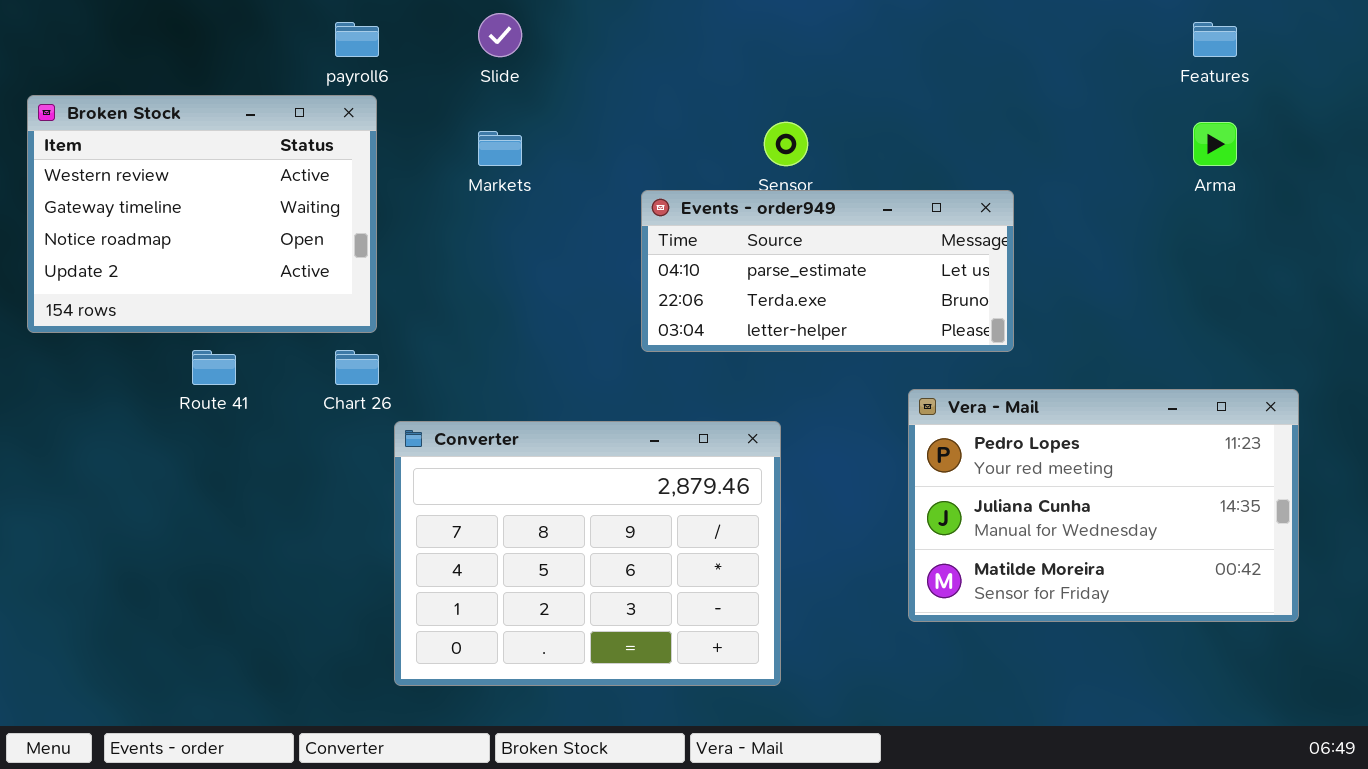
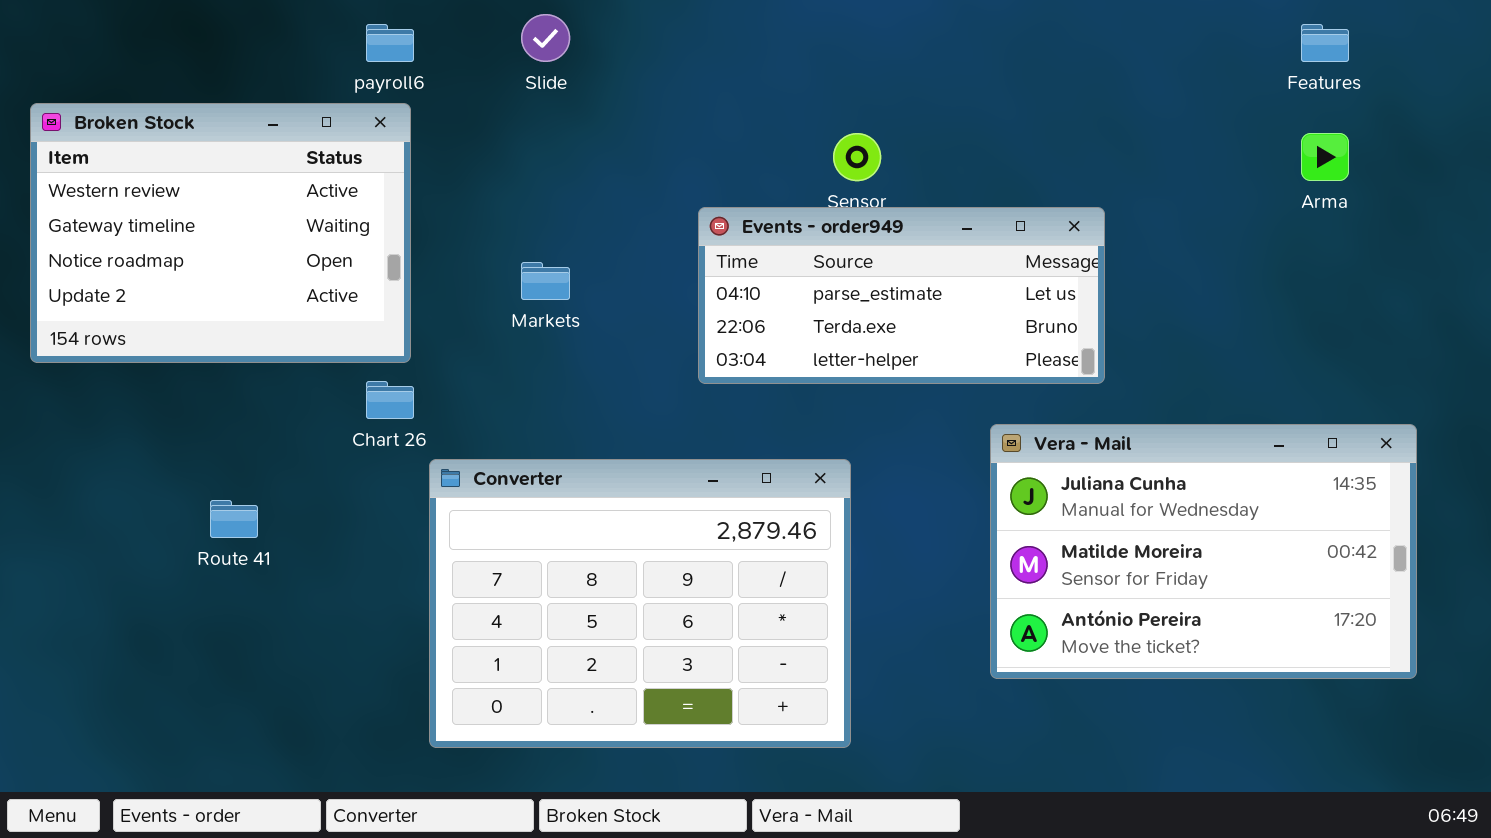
Markets: [478,131,522,166] -> [521,262,570,300], moved
Route 41: [192,350,236,385] -> [210,500,258,538], moved
Vera - Mail: [908,389,1299,622] -> [990,424,1417,679], scrolled down 1 row

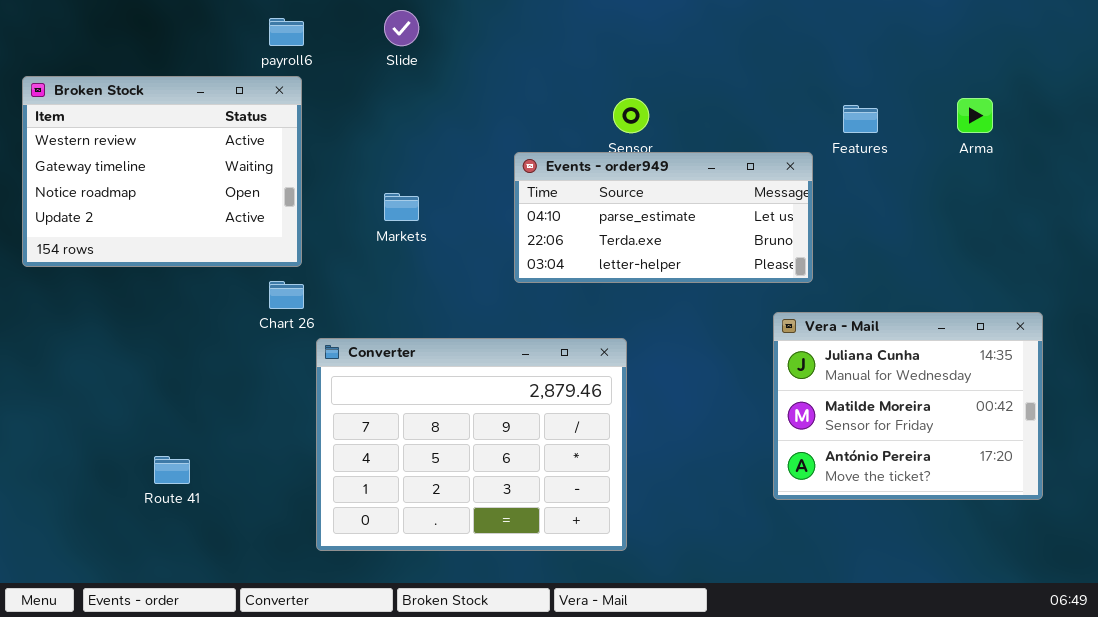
Features: [1301,24,1349,62] -> [843,105,878,133], moved
Vera - Mail: [990,424,1417,679] -> [773,312,1043,500], resized
Route 41: [210,500,258,538] -> [154,456,190,484], moved

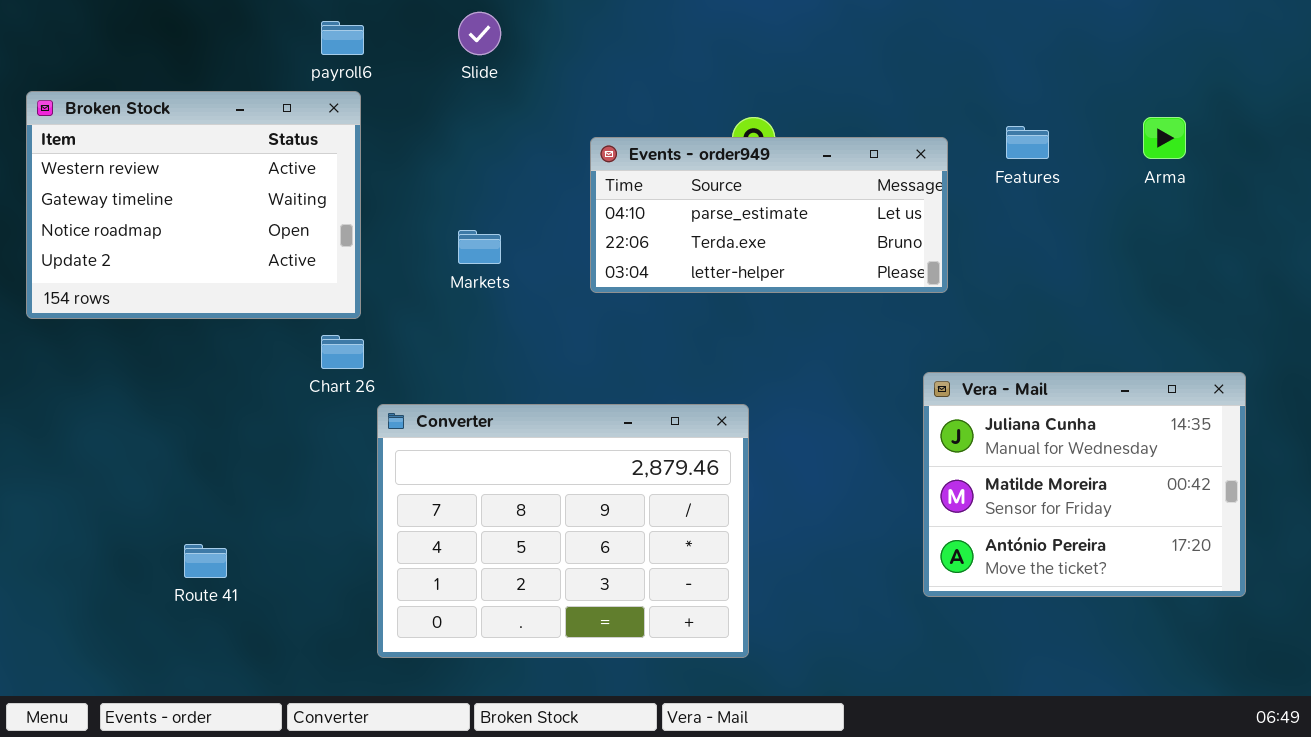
Events - order949: [514,152,813,283] -> [590,137,948,293], moved

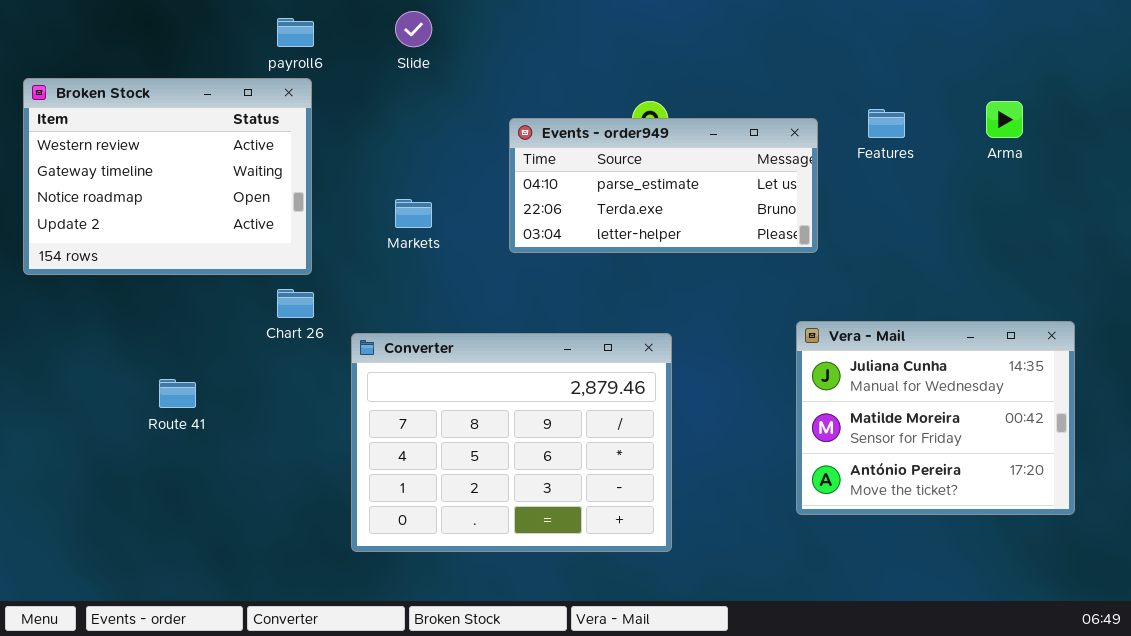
Converter: [377,404,749,658] -> [351,333,672,552], moved
Route 41: [184,544,227,578] -> [159,379,196,408], moved

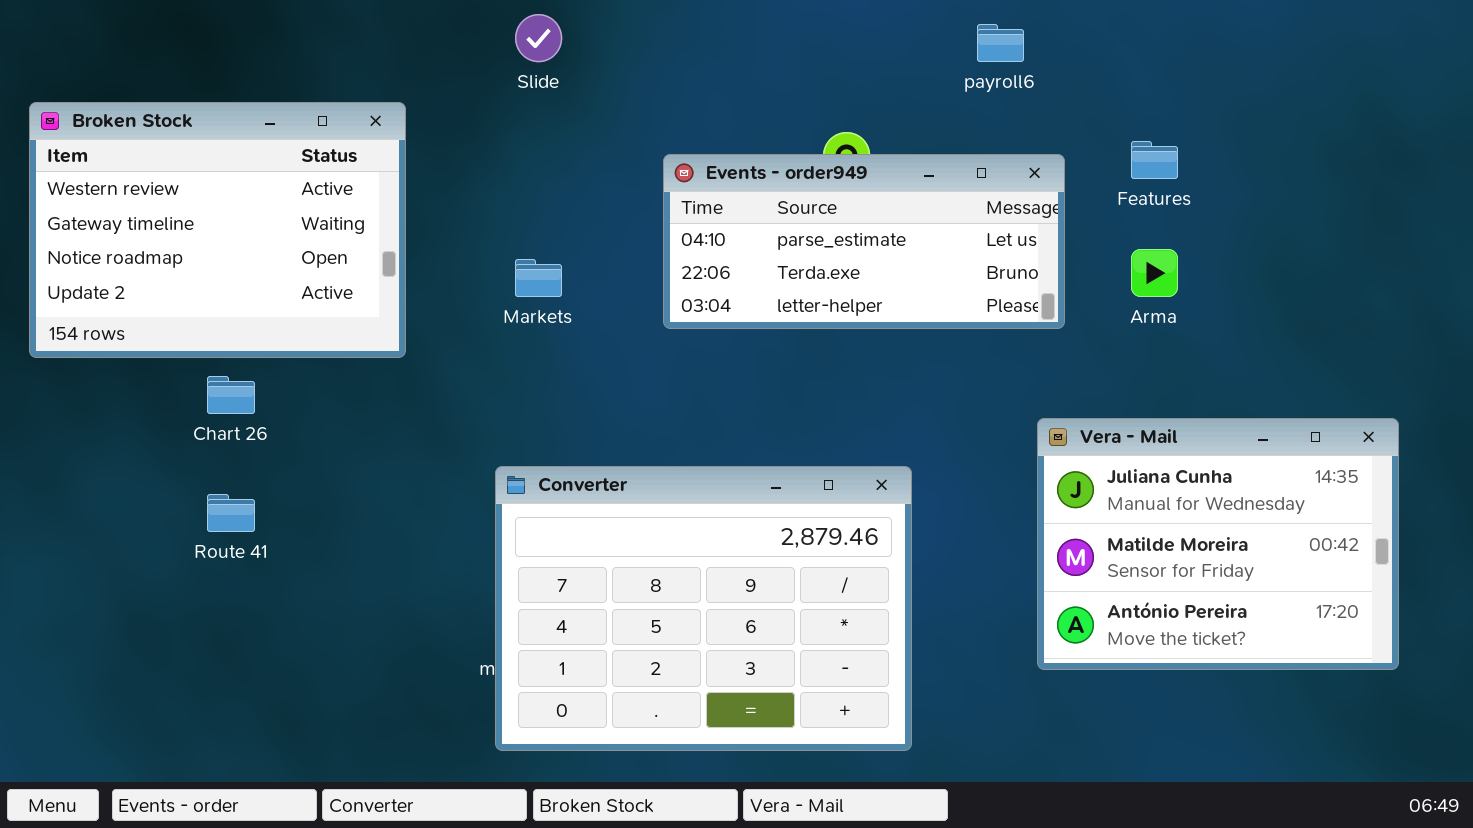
payroll6: [277,18,314,47] -> [977,24,1024,62], moved
Arma: [986,101,1023,138] -> [1131,249,1178,297], moved
Chart 26: [277,289,314,318] -> [207,376,255,414], moved
Converter: [351,333,672,552] -> [495,466,912,751], moved

